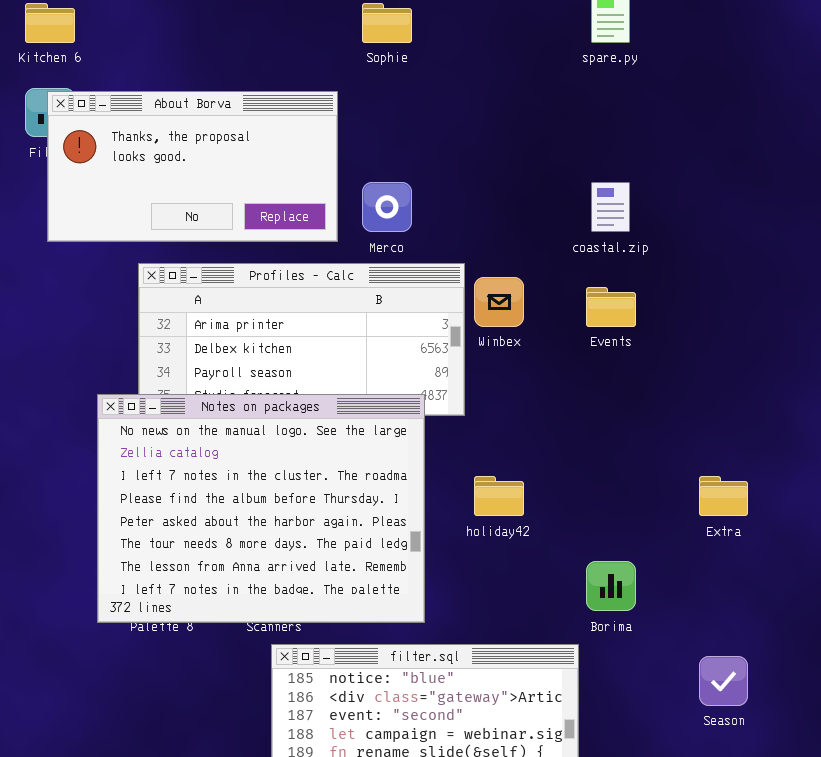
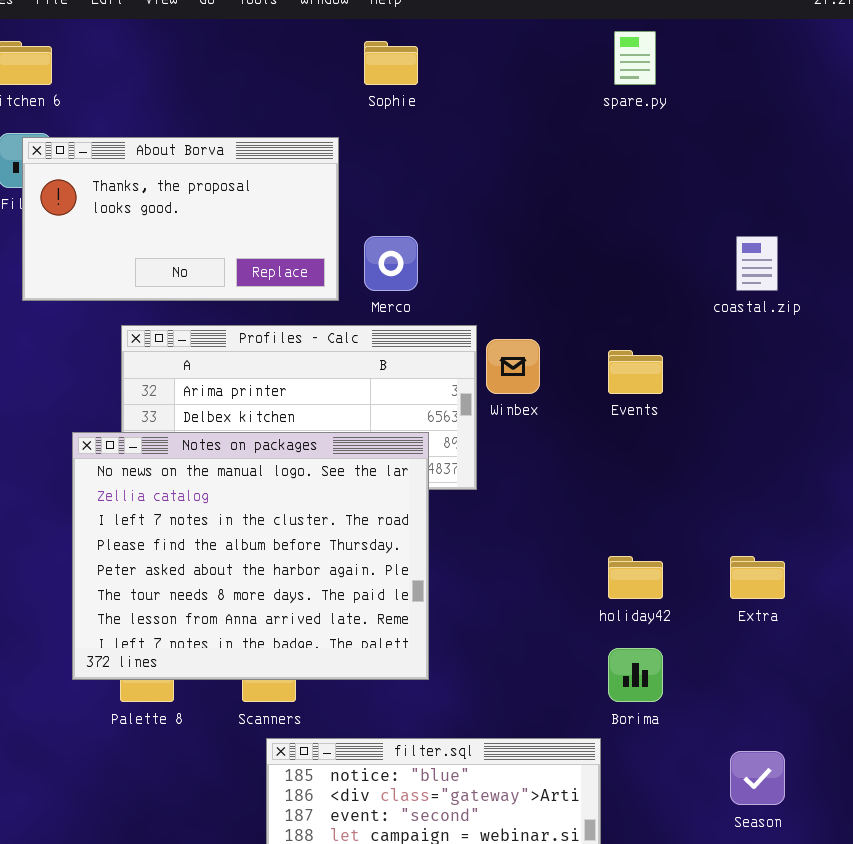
coastal.zip: [591,182,630,232] -> [736,236,778,291], moved
Notes on packages: [97,394,425,623] -> [72,432,429,680], moved
holiday42: [474,476,524,516] -> [608,556,663,599], moved

